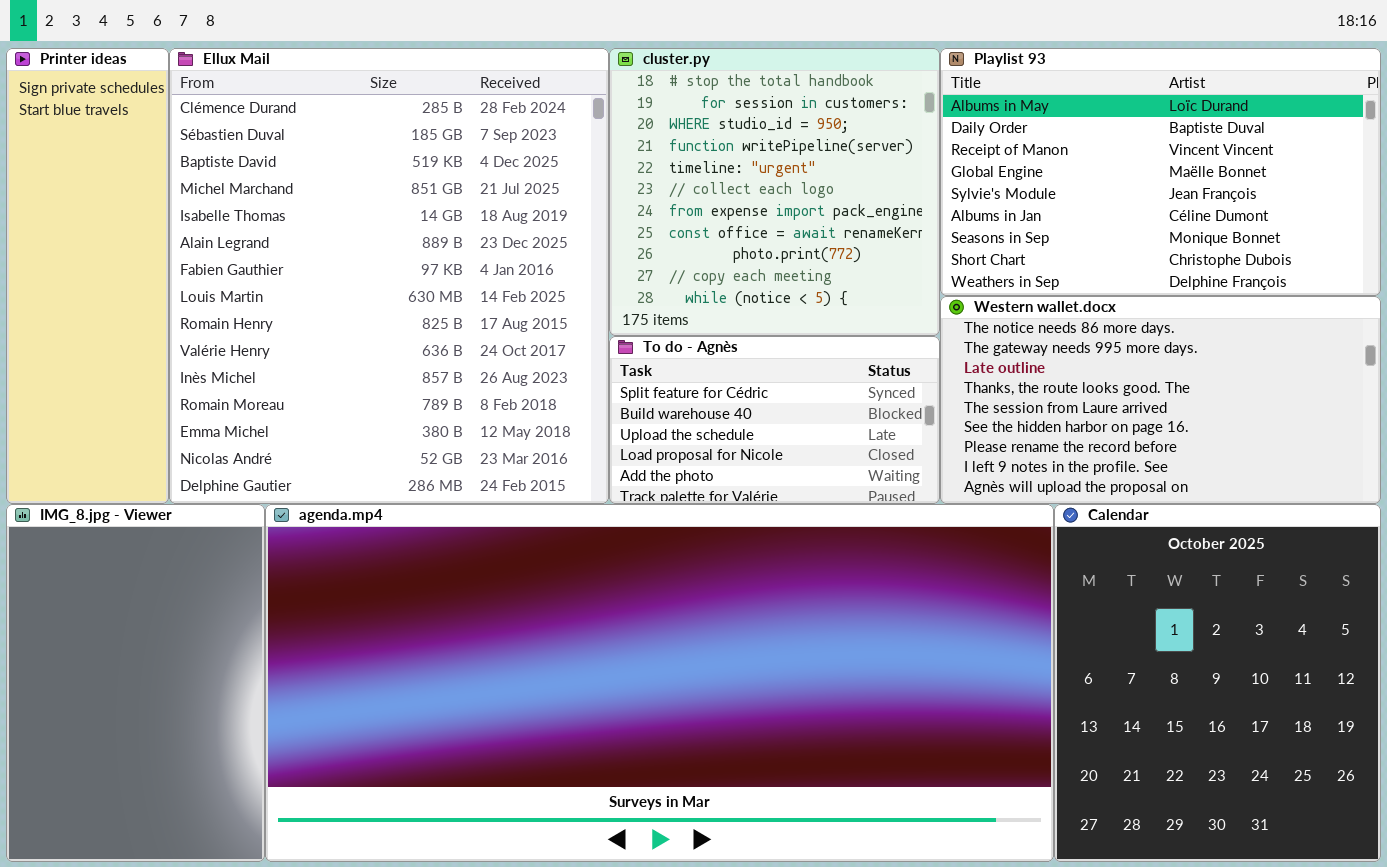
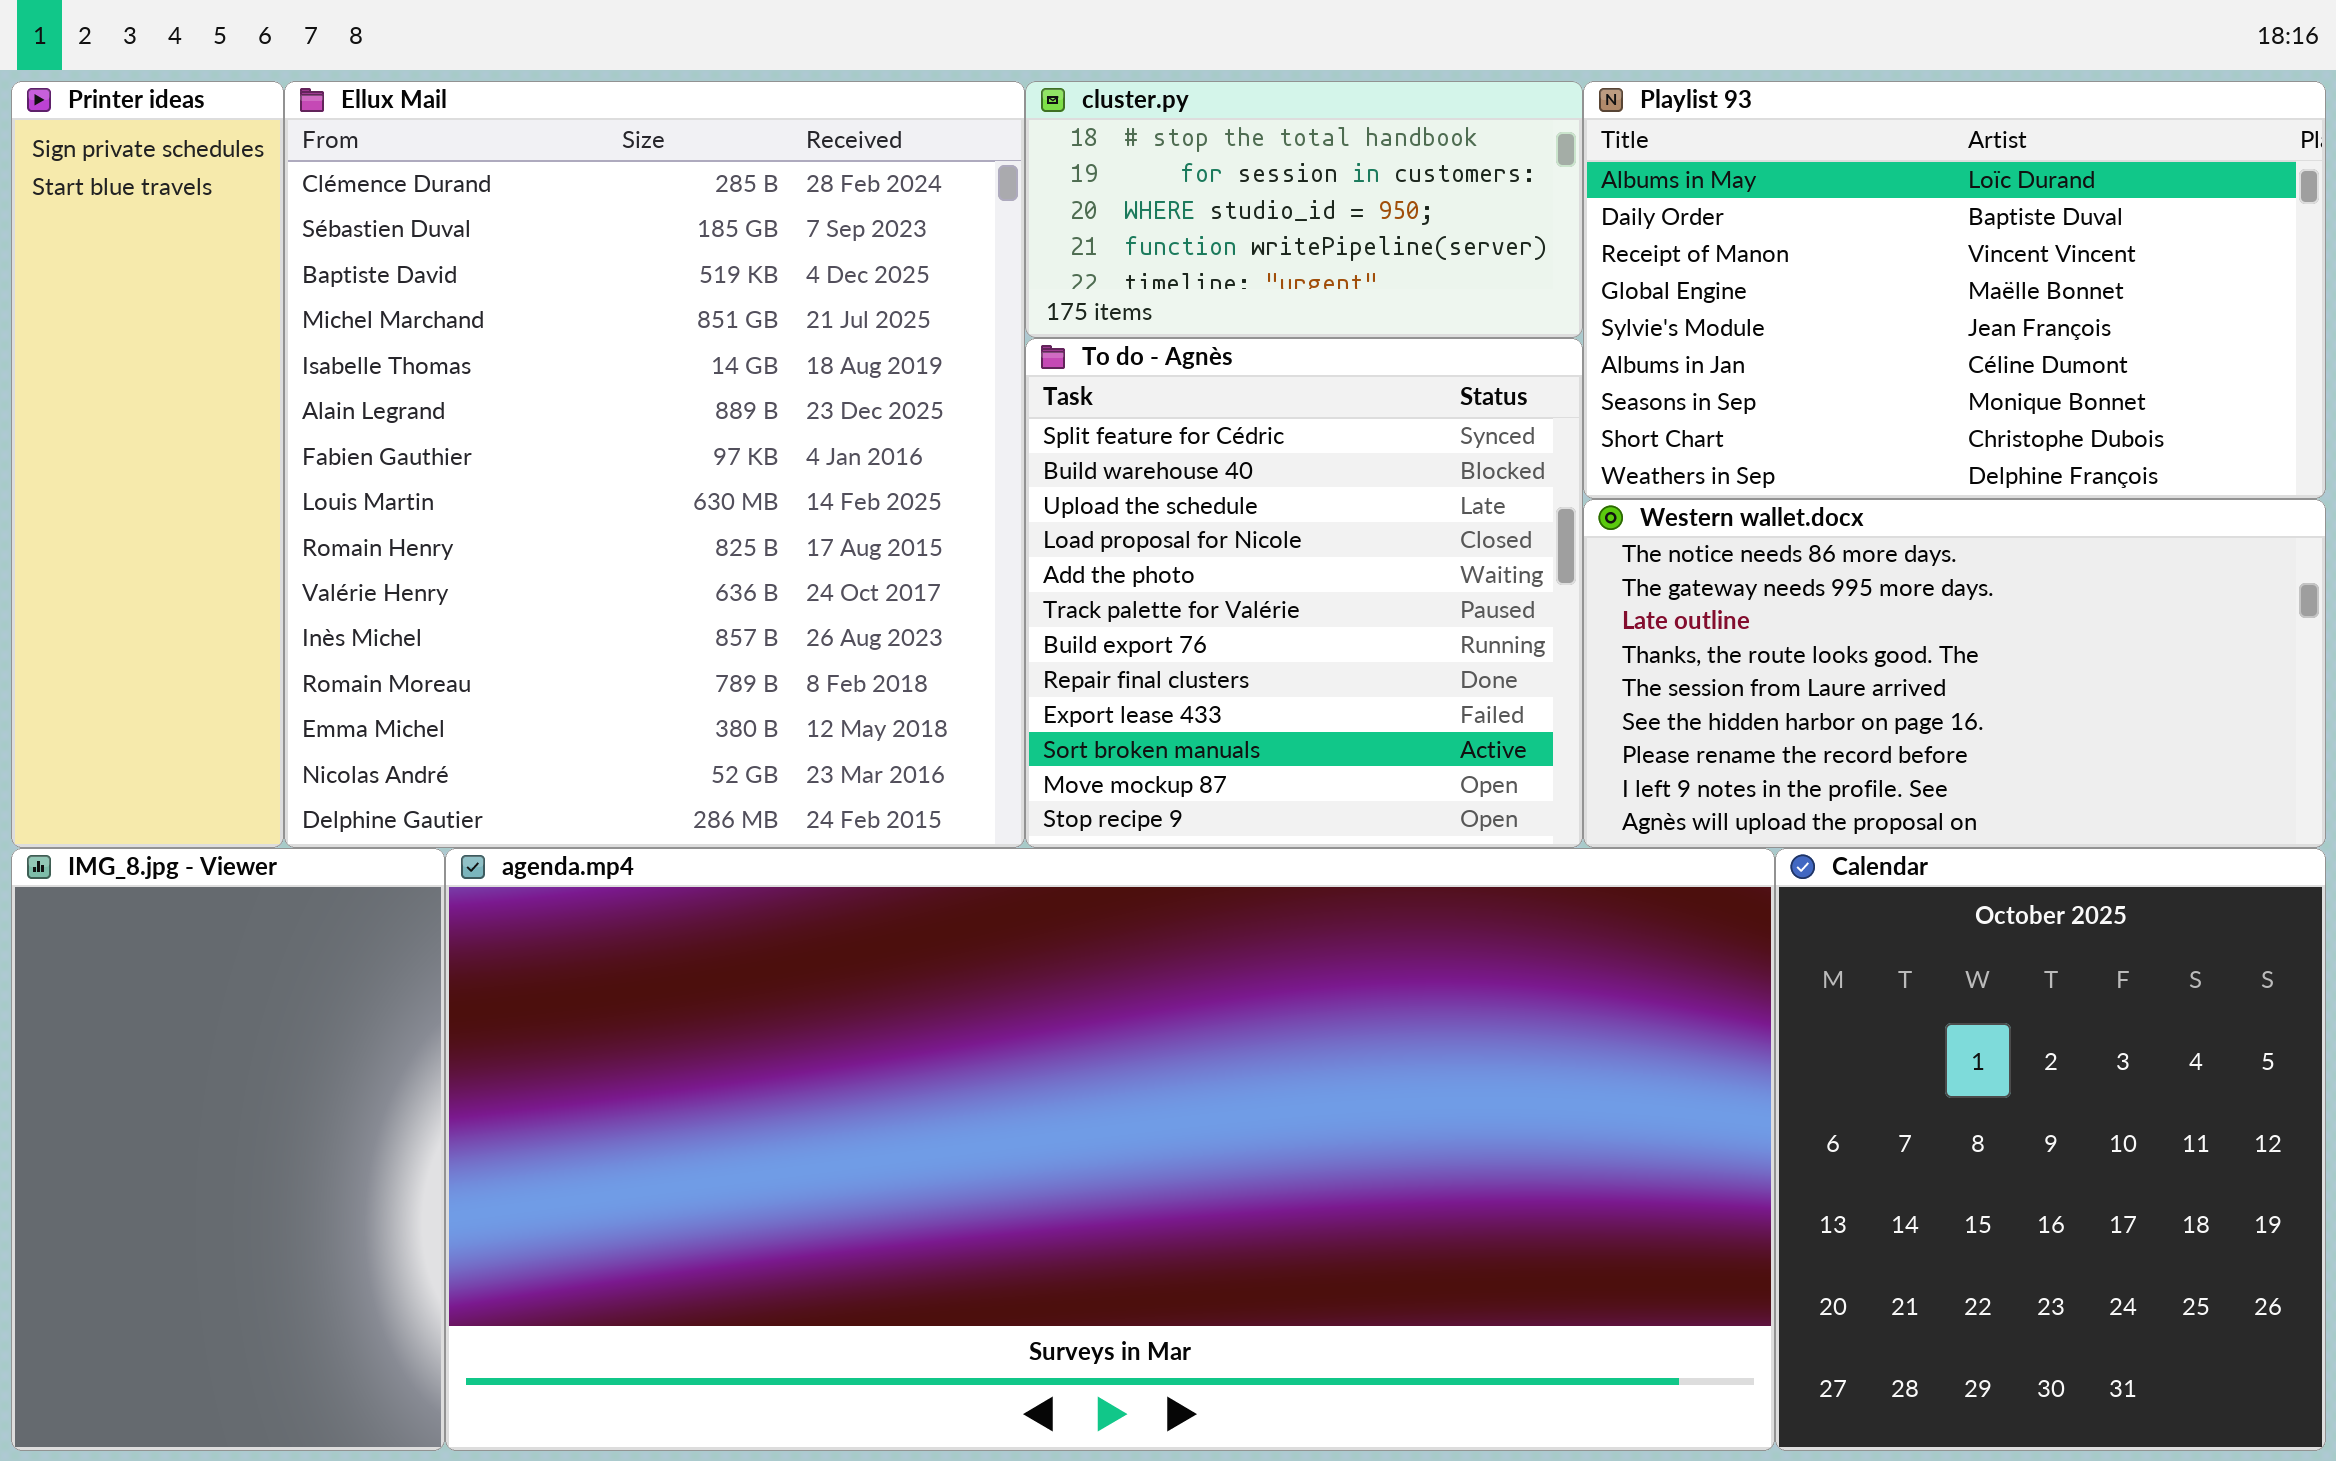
cluster.py: [609,48,940,336] -> [1025,81,1583,338], resized
To do - Agnès: [609,336,940,504] -> [1025,338,1583,848], resized

